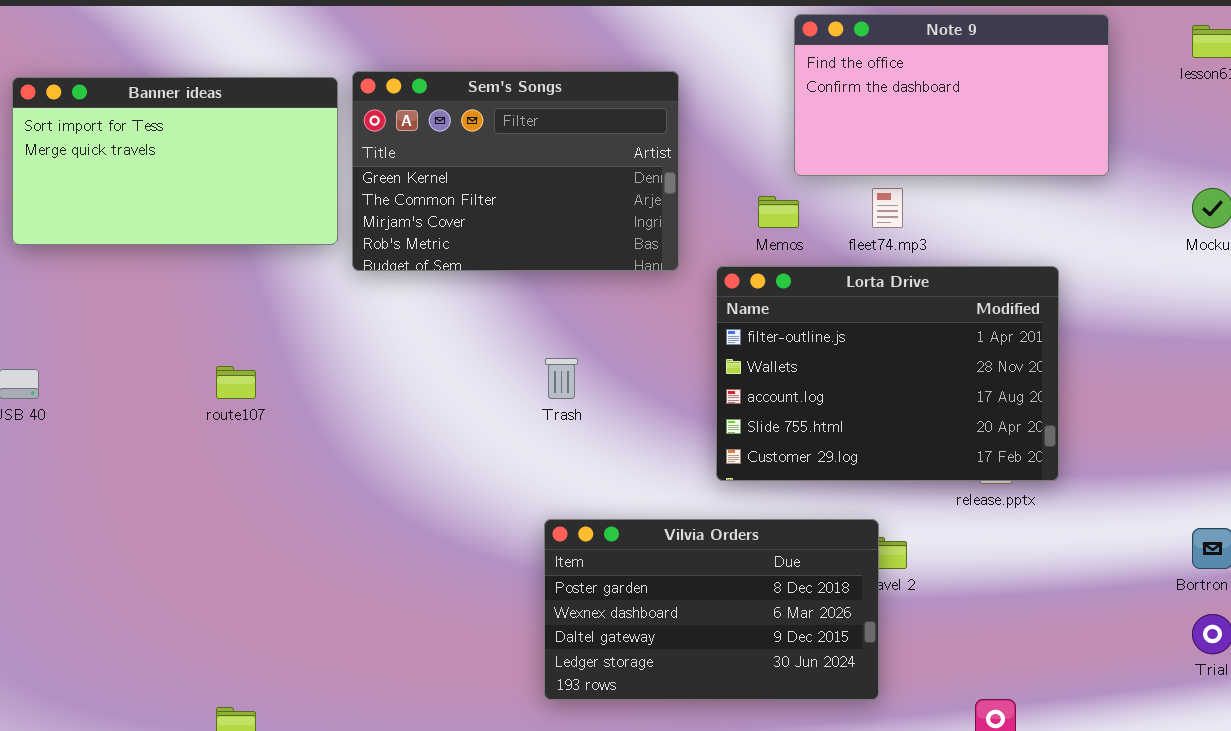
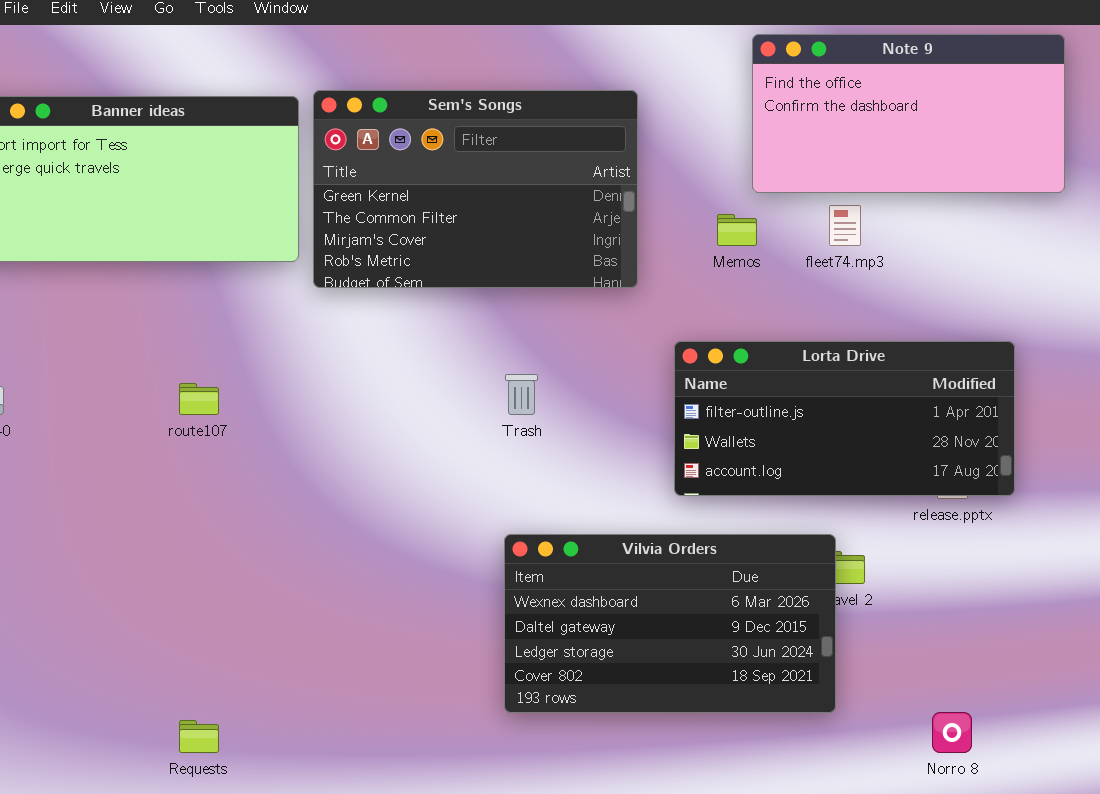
Lorta Drive: [716,266,1059,481] -> [674,341,1015,496], resized
Vilvia Orders: [544,519,879,700] -> [504,534,836,713], scrolled down 1 row

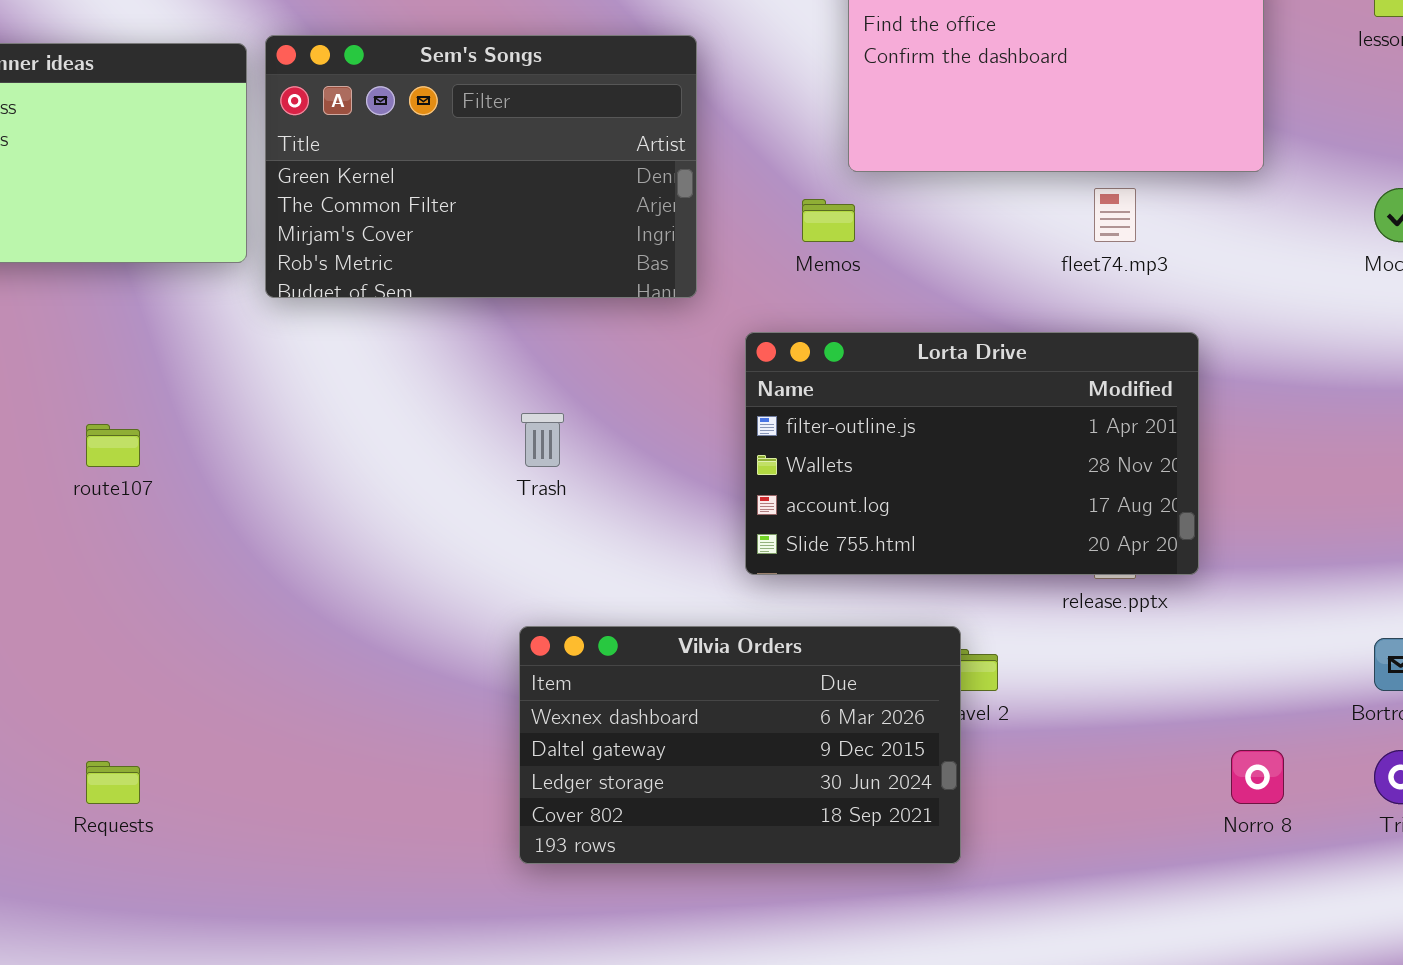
fleet74.mp3: [829,205,861,246] -> [1094,188,1136,242], moved
Lorta Drive: [674,341,1015,496] -> [745,332,1199,575], resized
Norro 8: [932,712,972,753] -> [1231,750,1284,804], moved
Requests: [179,720,219,753] -> [86,761,140,804], moved

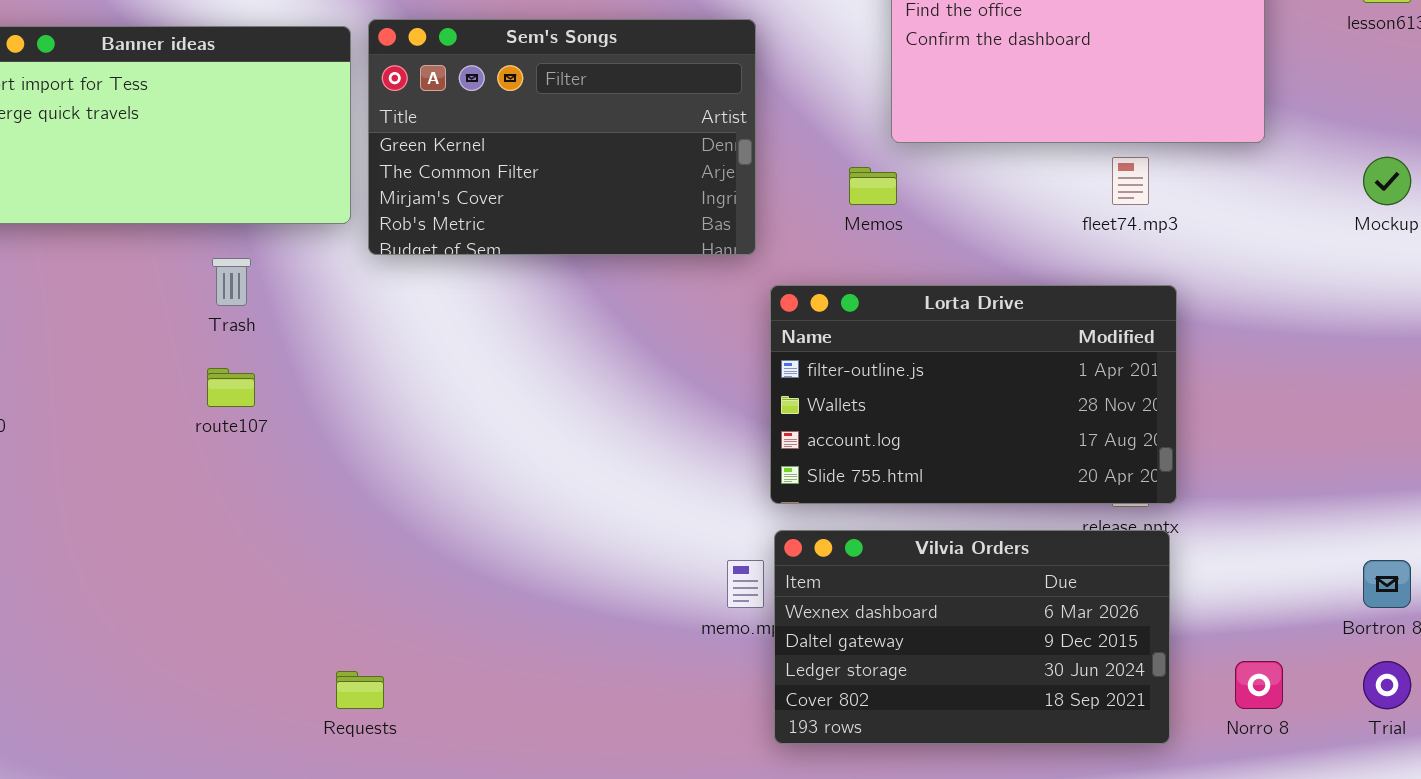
Lorta Drive: [745,332,1199,575] -> [770,285,1177,504], moved
Trash: [521,413,564,467] -> [212,258,251,306], moved
Vilvia Orders: [519,626,961,864] -> [774,530,1170,744], moved
Requests: [86,761,140,804] -> [336,671,384,709], moved

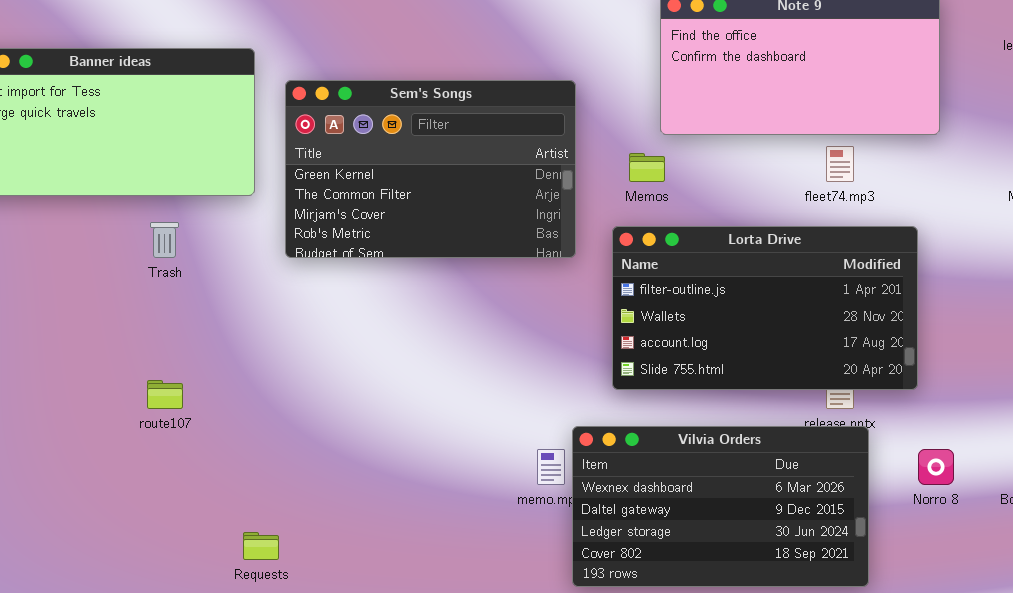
Sem's Songs: [368,19,756,255] -> [285,80,576,258], moved
Lorta Drive: [770,285,1177,504] -> [612,226,918,390], moved
route107: [207,368,255,407] -> [147,380,183,409], moved
Norro 8: [1235,661,1283,709] -> [918,449,954,485], moved

